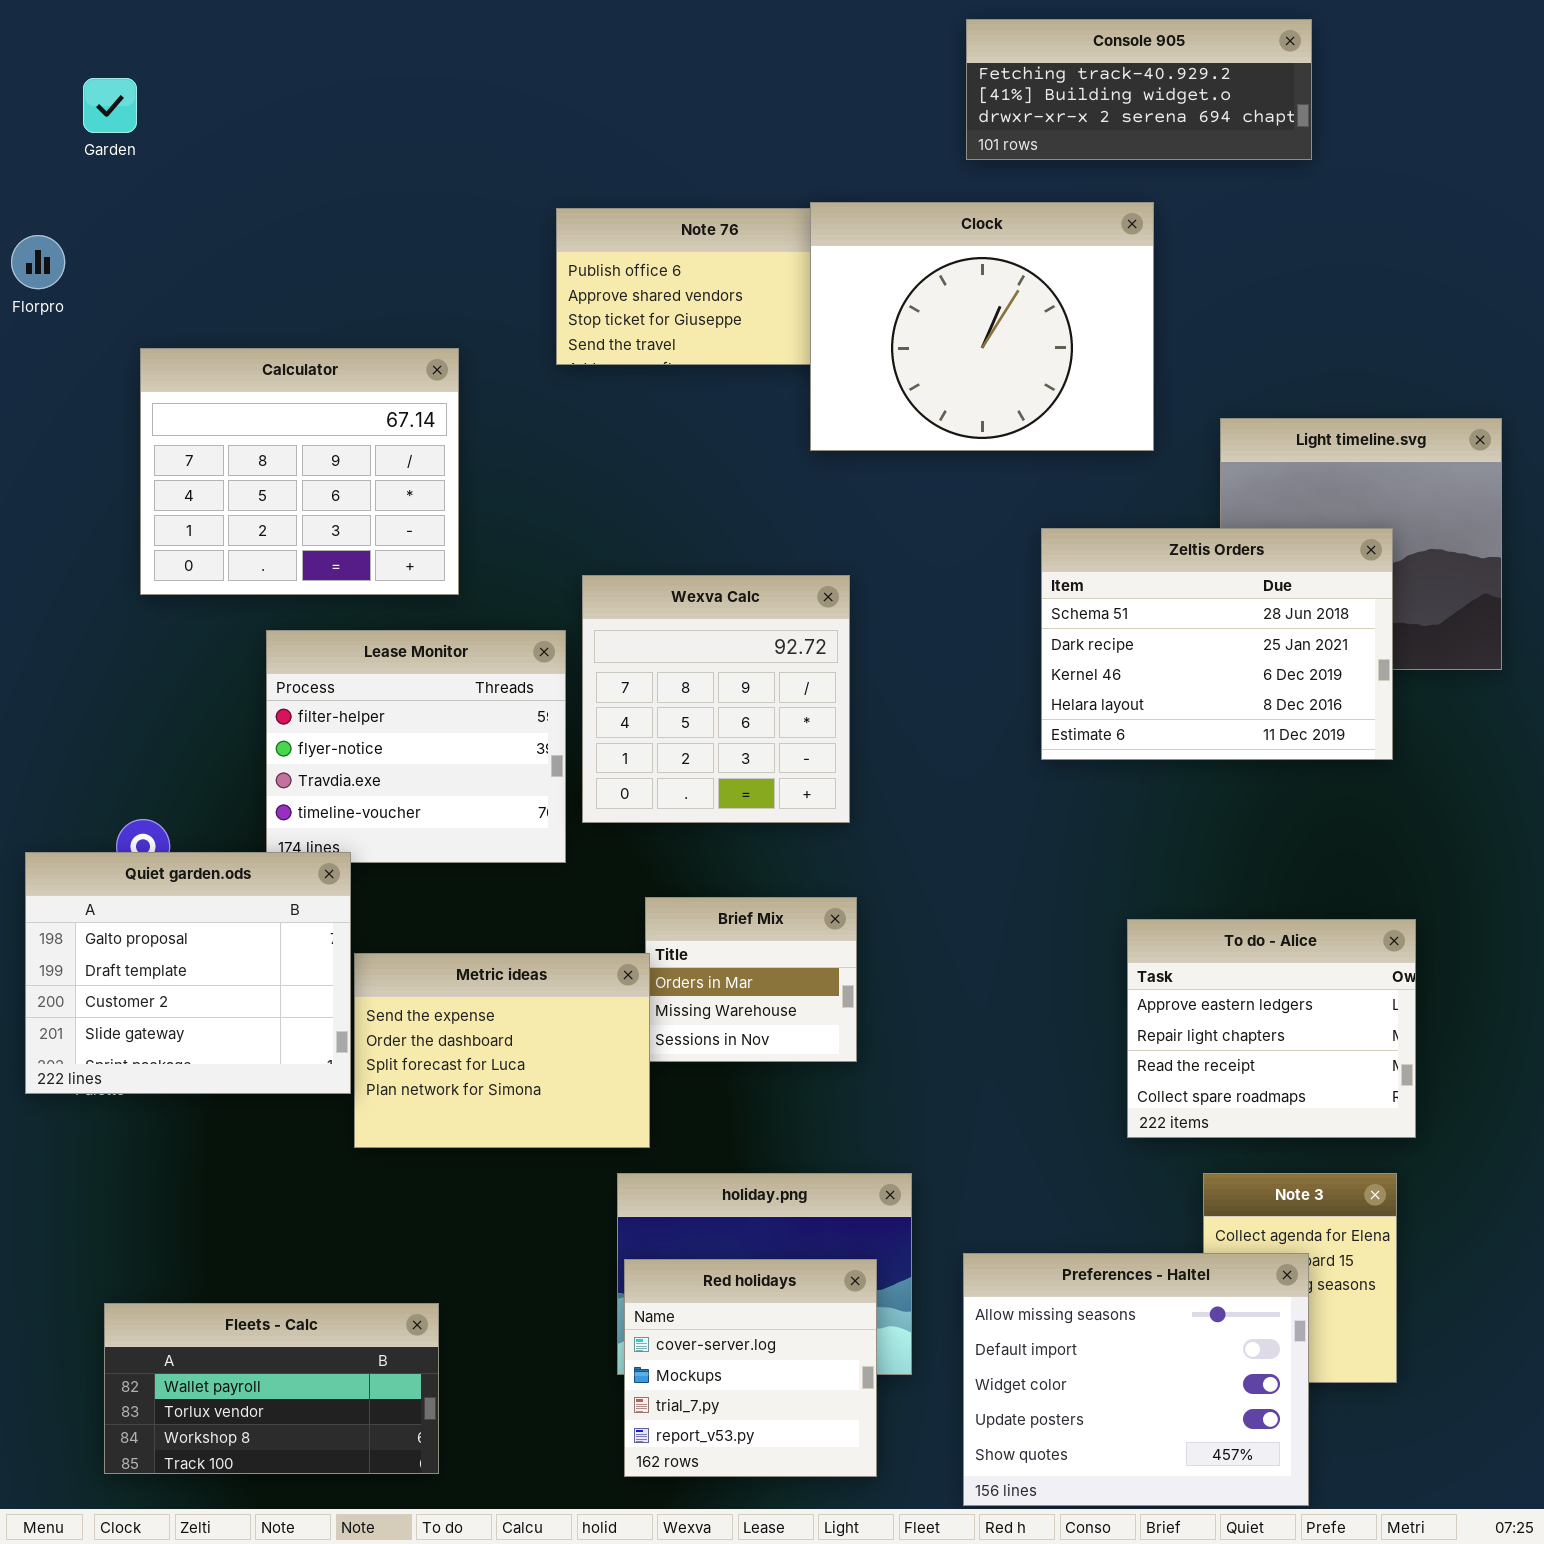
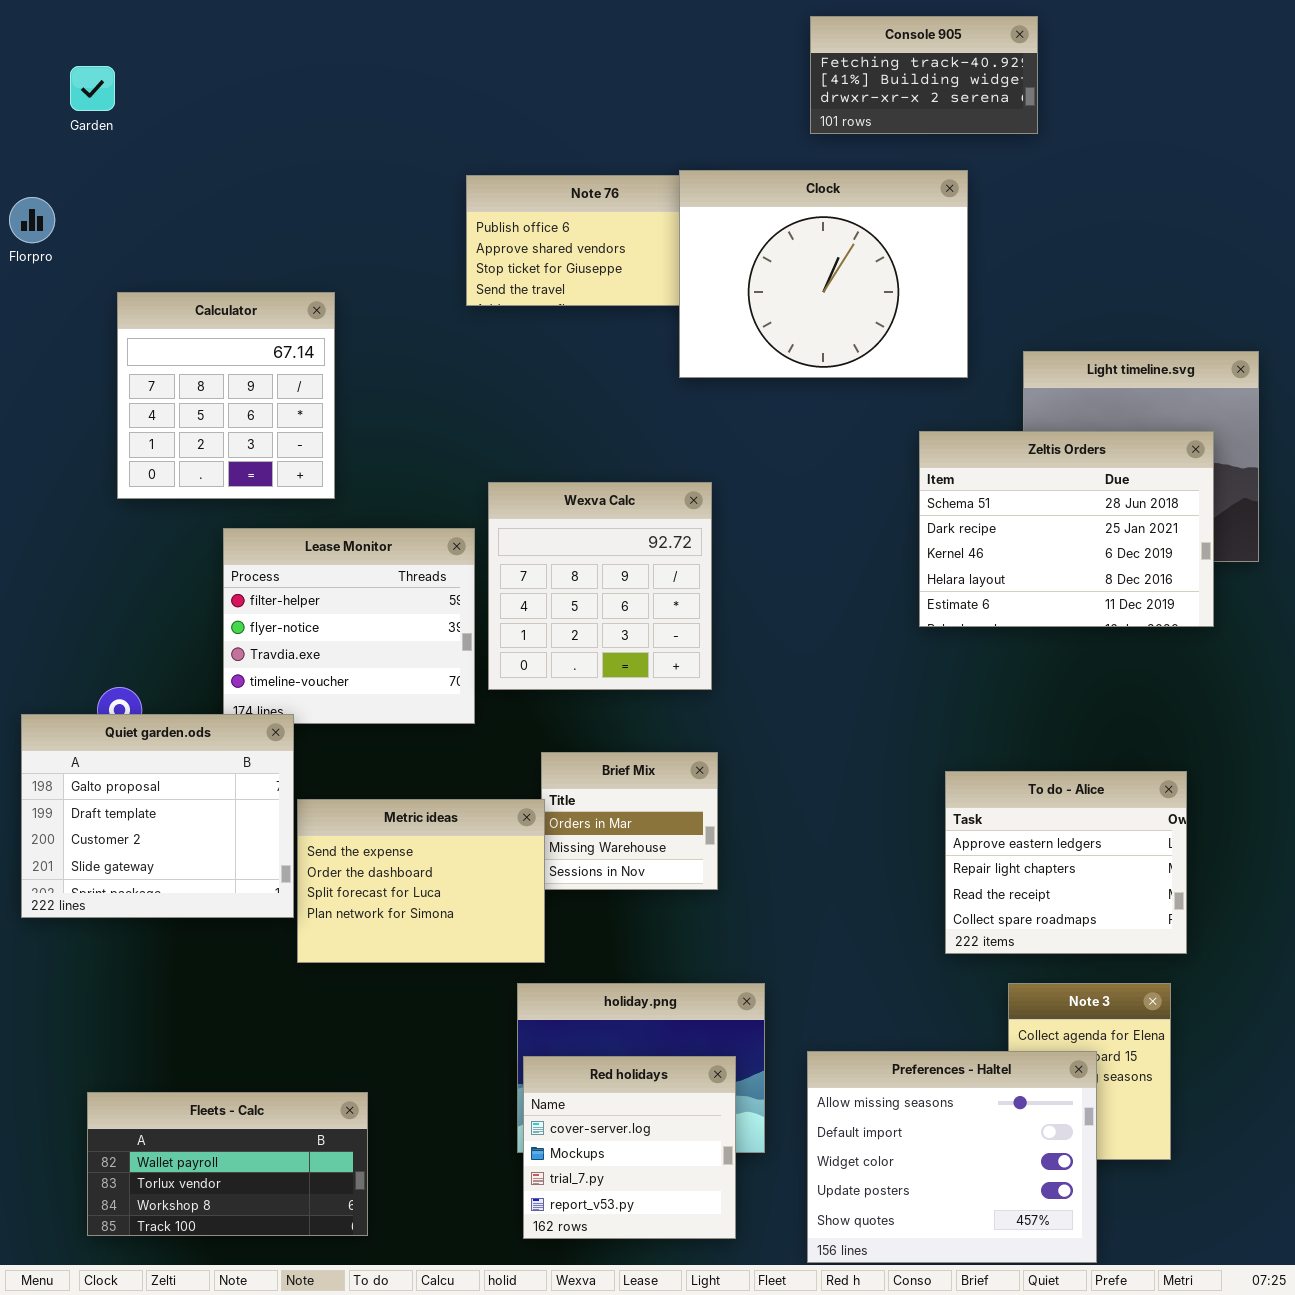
Console 905: [966,19,1312,160] -> [810,16,1038,134], resized
Calculator: [140,348,459,595] -> [117,292,335,499], resized
Zeltis Orders: [1041,528,1393,760] -> [919,431,1214,627], moved

